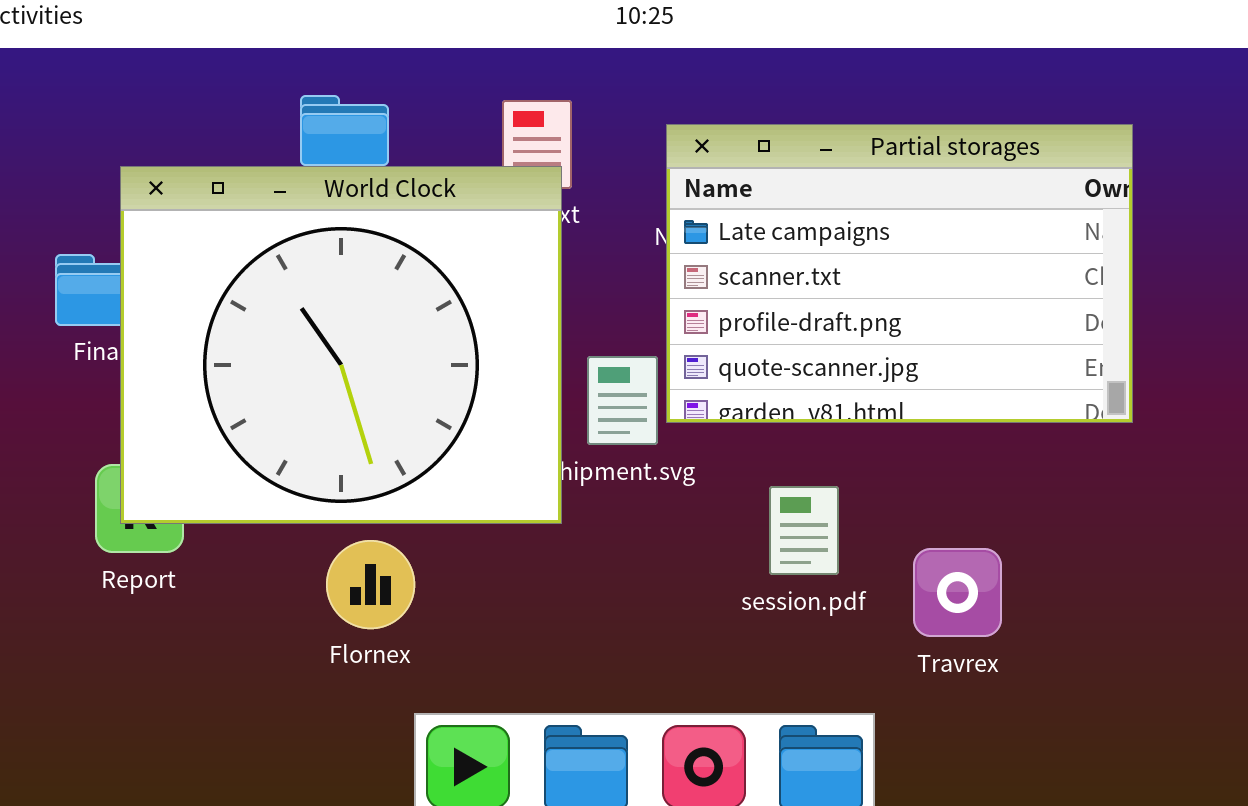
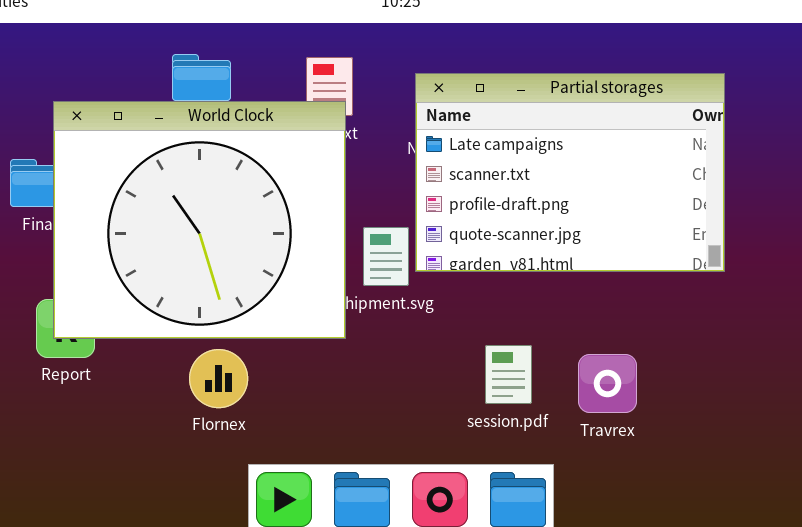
session.pdf: [769,486,839,575] -> [485,345,532,404], moved

